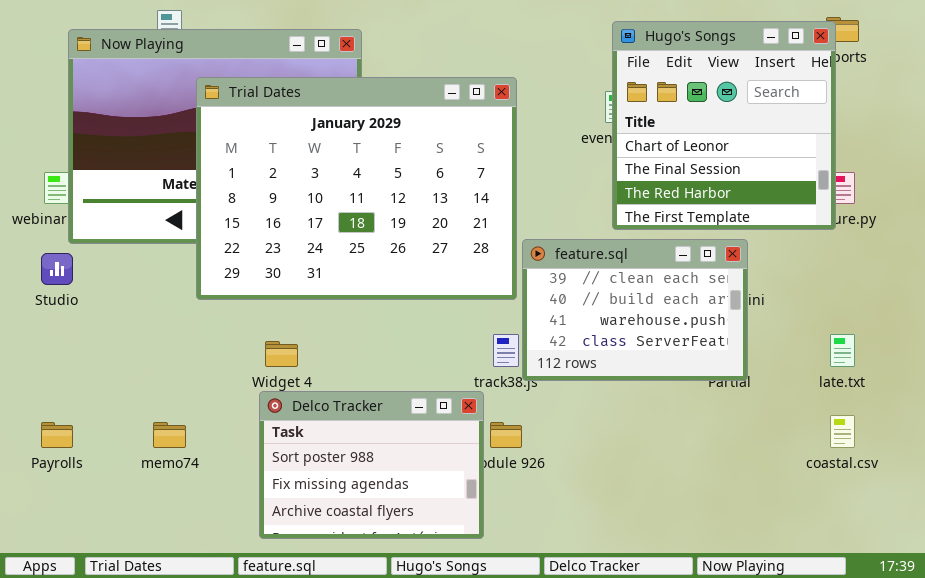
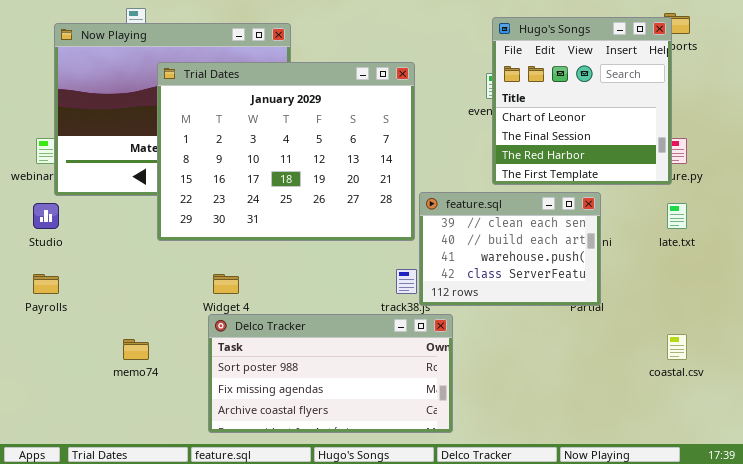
late.txt: [830,334,855,367] -> [667,203,687,229], moved
Delco Tracker: [259,391,484,539] -> [208,314,453,433], resized
Payrolls: [41,422,73,448] -> [33,274,59,294], moved

